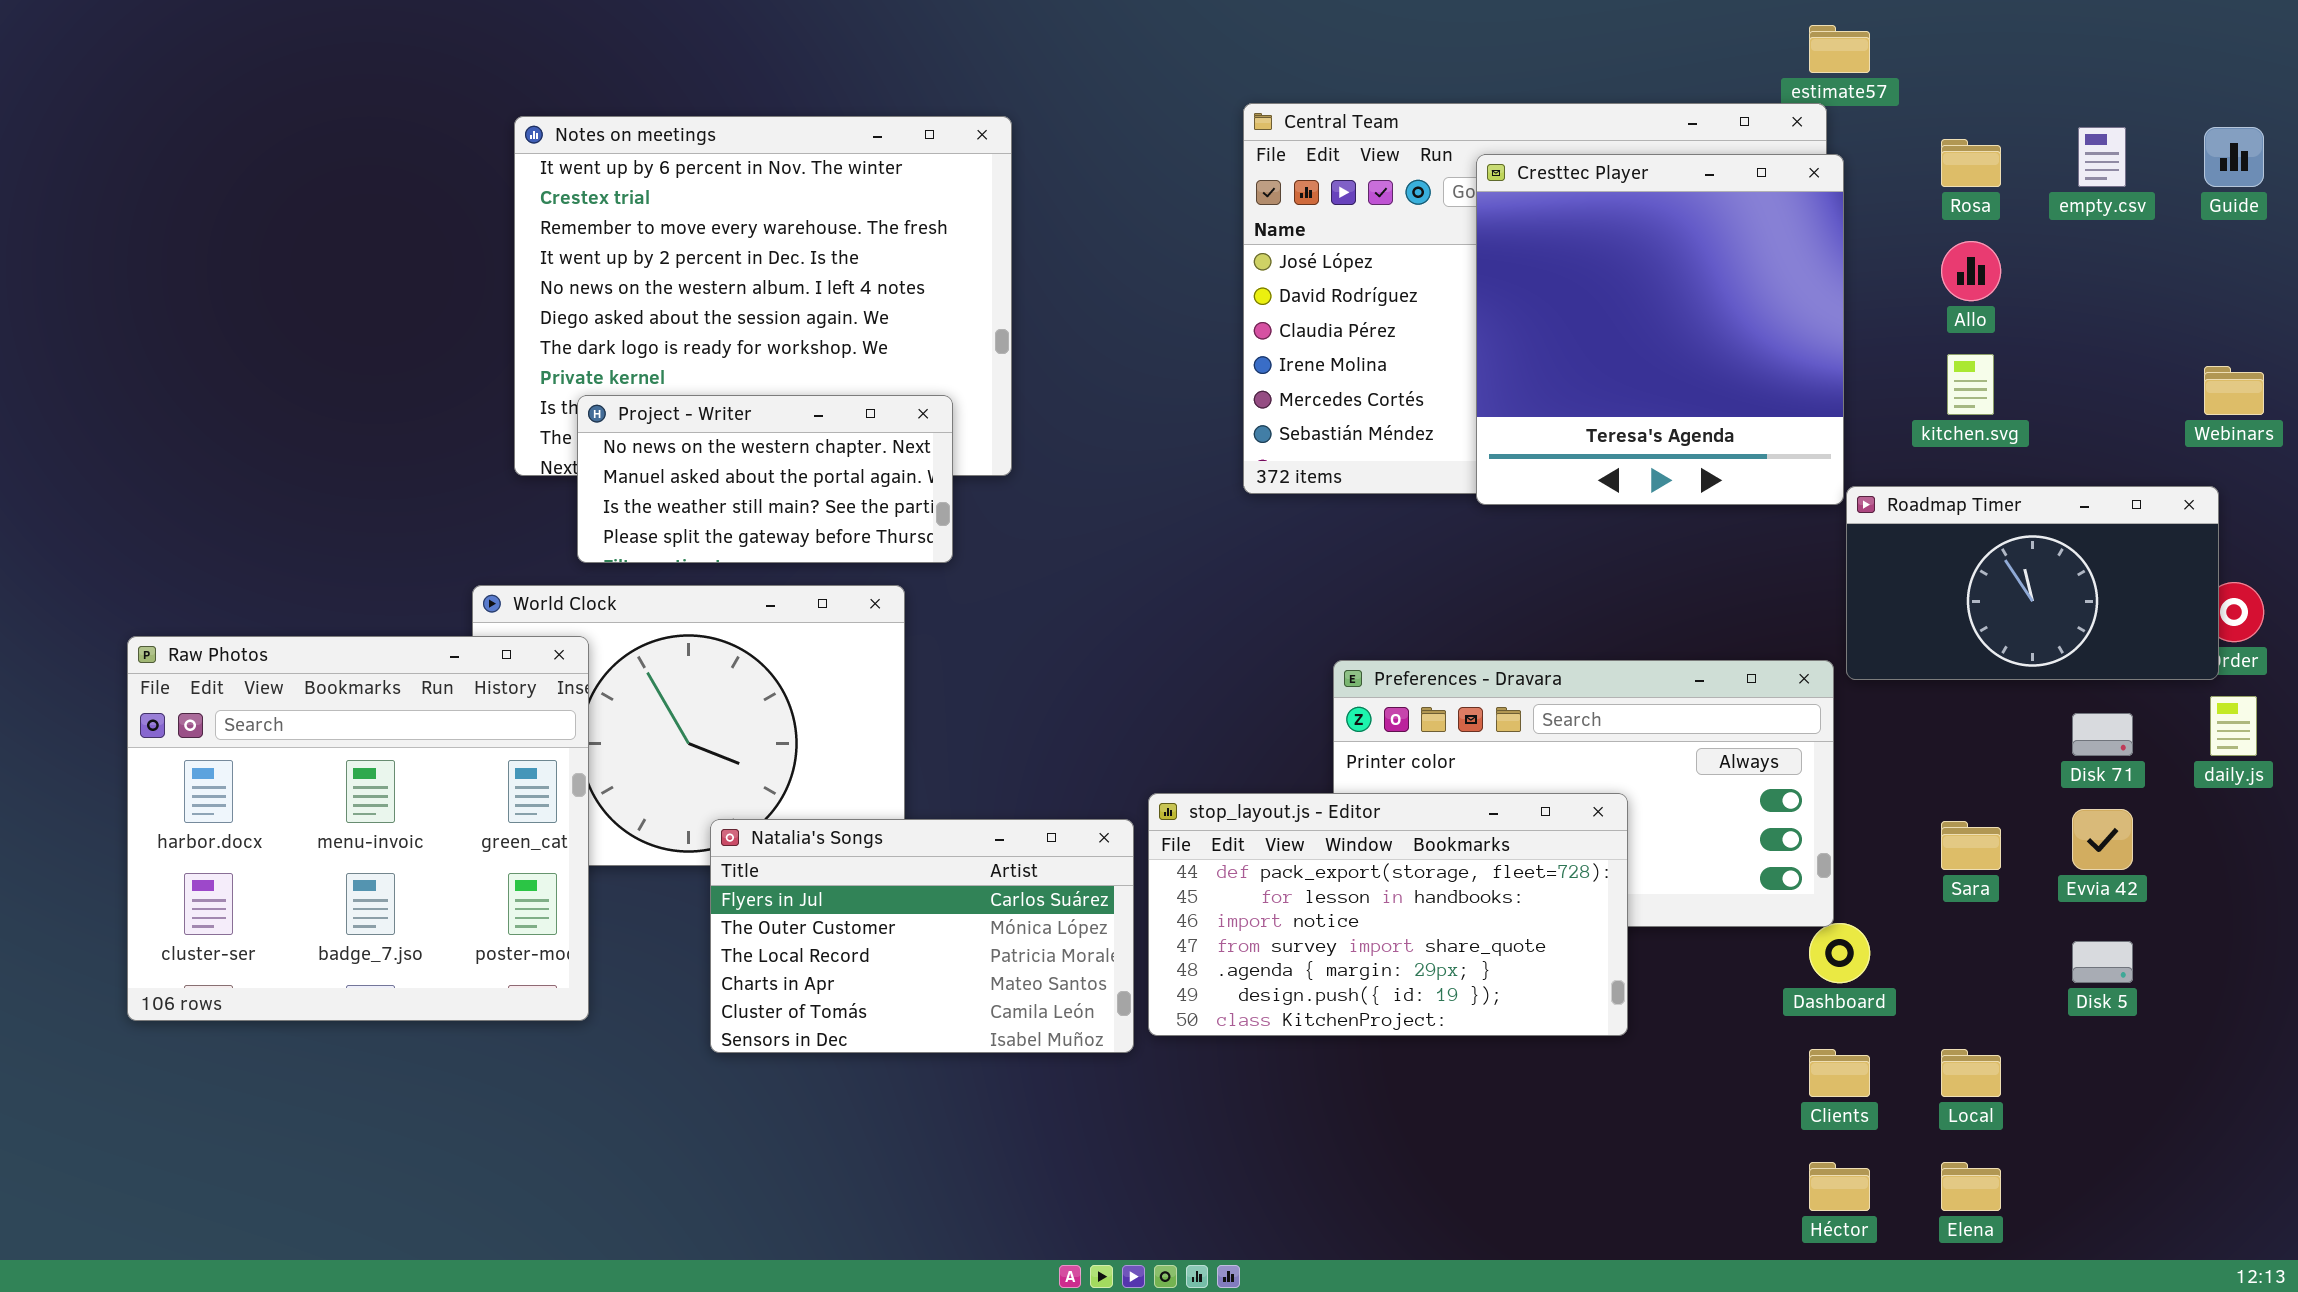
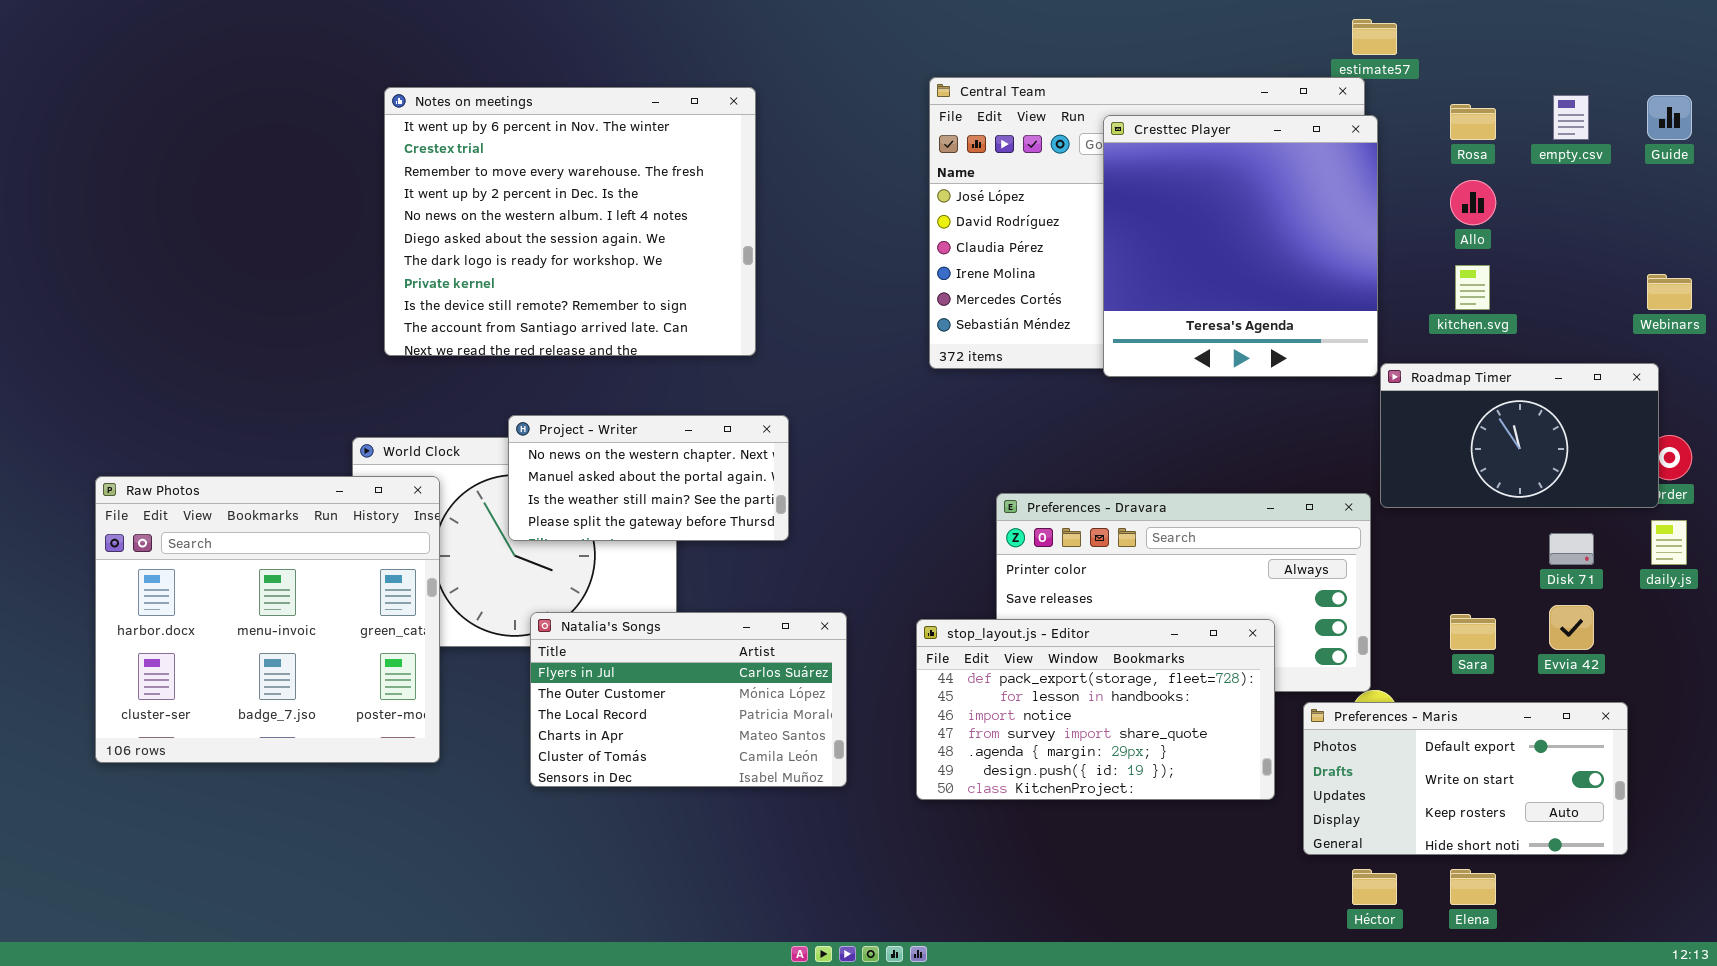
Project - Writer: [577,395,953,563] -> [508,415,789,541], moved
stop_layout.js - Editor: [1148,793,1628,1036] -> [916,619,1275,800], moved
Preferences - Maris: none -> [1303,702,1628,855], opened

